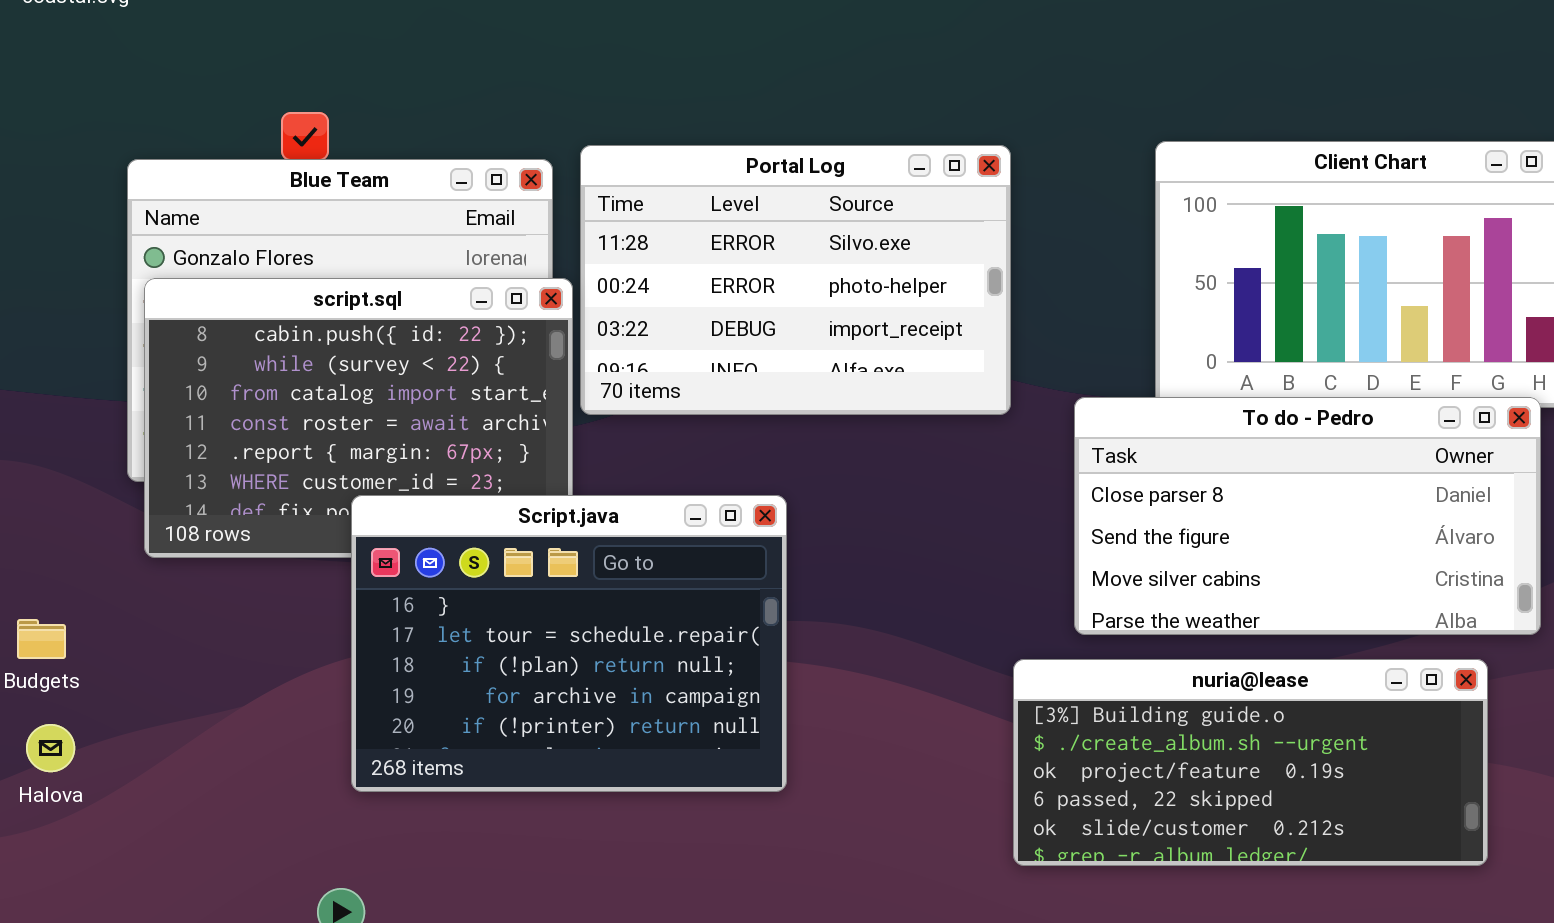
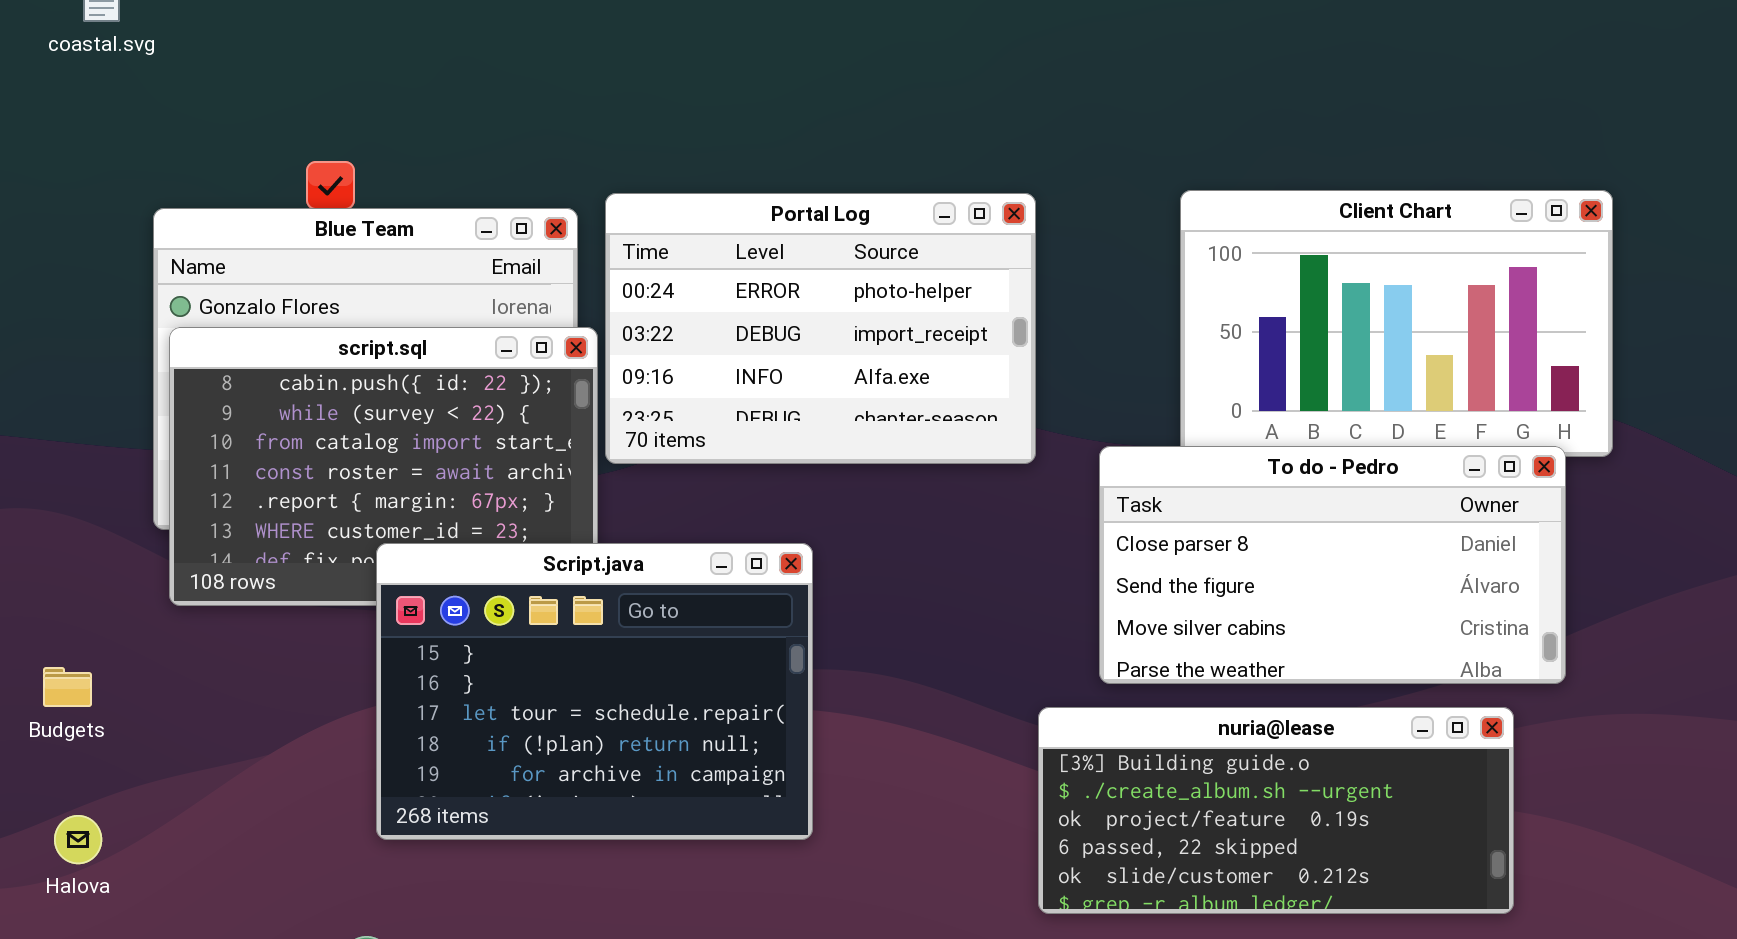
Portal Log: [580,145,1011,415] -> [605,193,1036,464], scrolled down 1 row
Script.java: [351,495,787,792] -> [376,543,813,840], scrolled up 1 row
Halova: [26,724,75,772] -> [54,815,102,864], moved

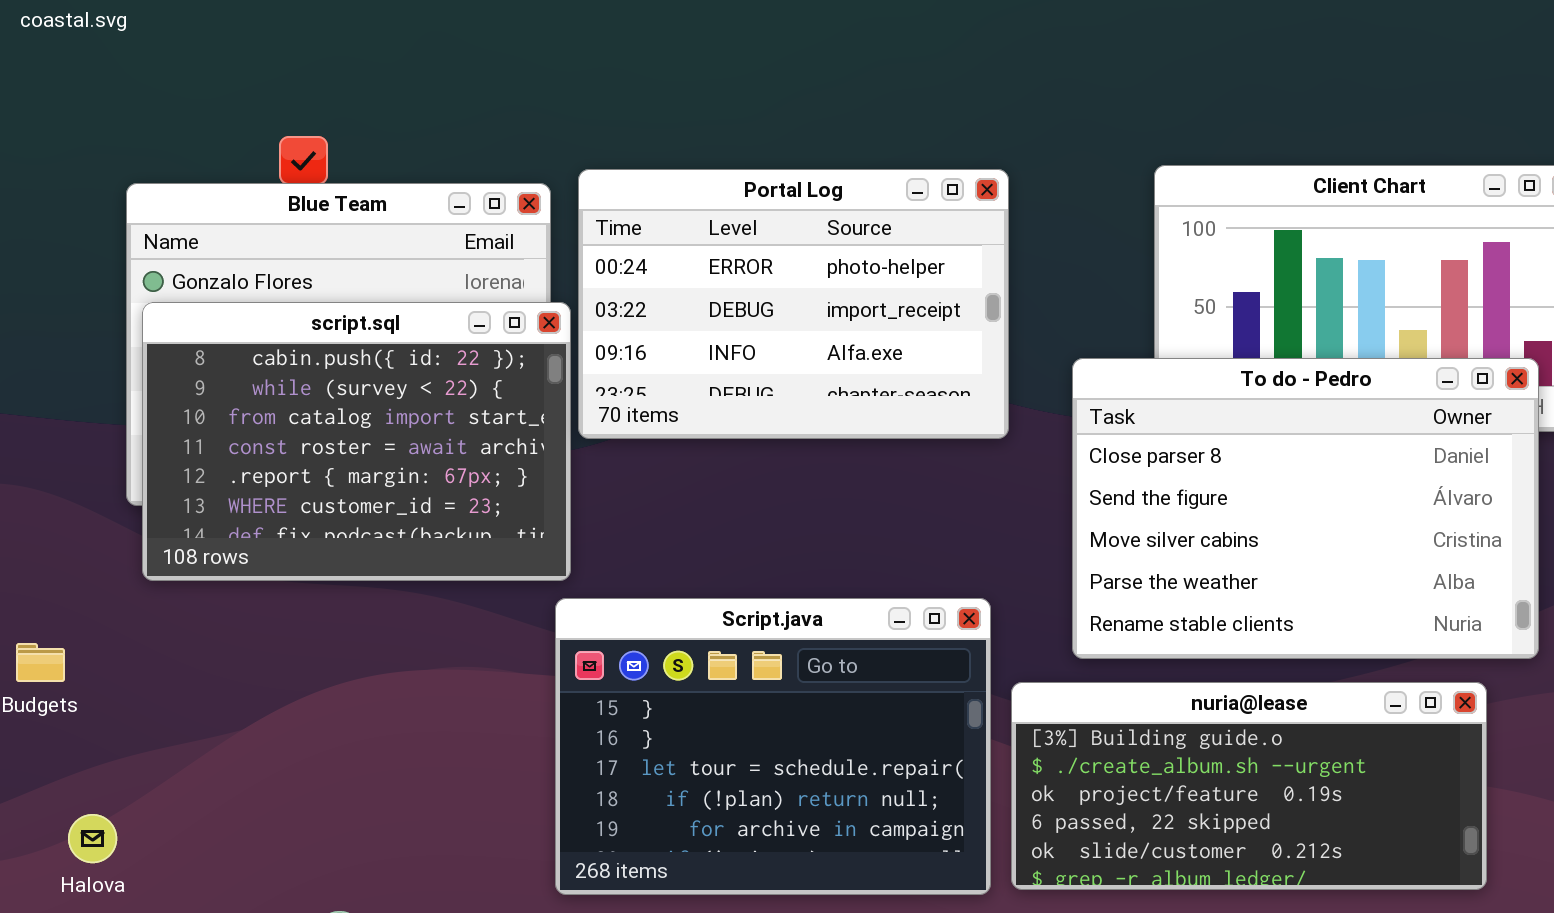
To do - Pedro: [1099,446,1566,684] -> [1072,358,1539,659], resized
Script.java: [376,543,813,840] -> [555,598,991,895], moved
Halova: [54,815,102,864] -> [68,814,117,863], moved

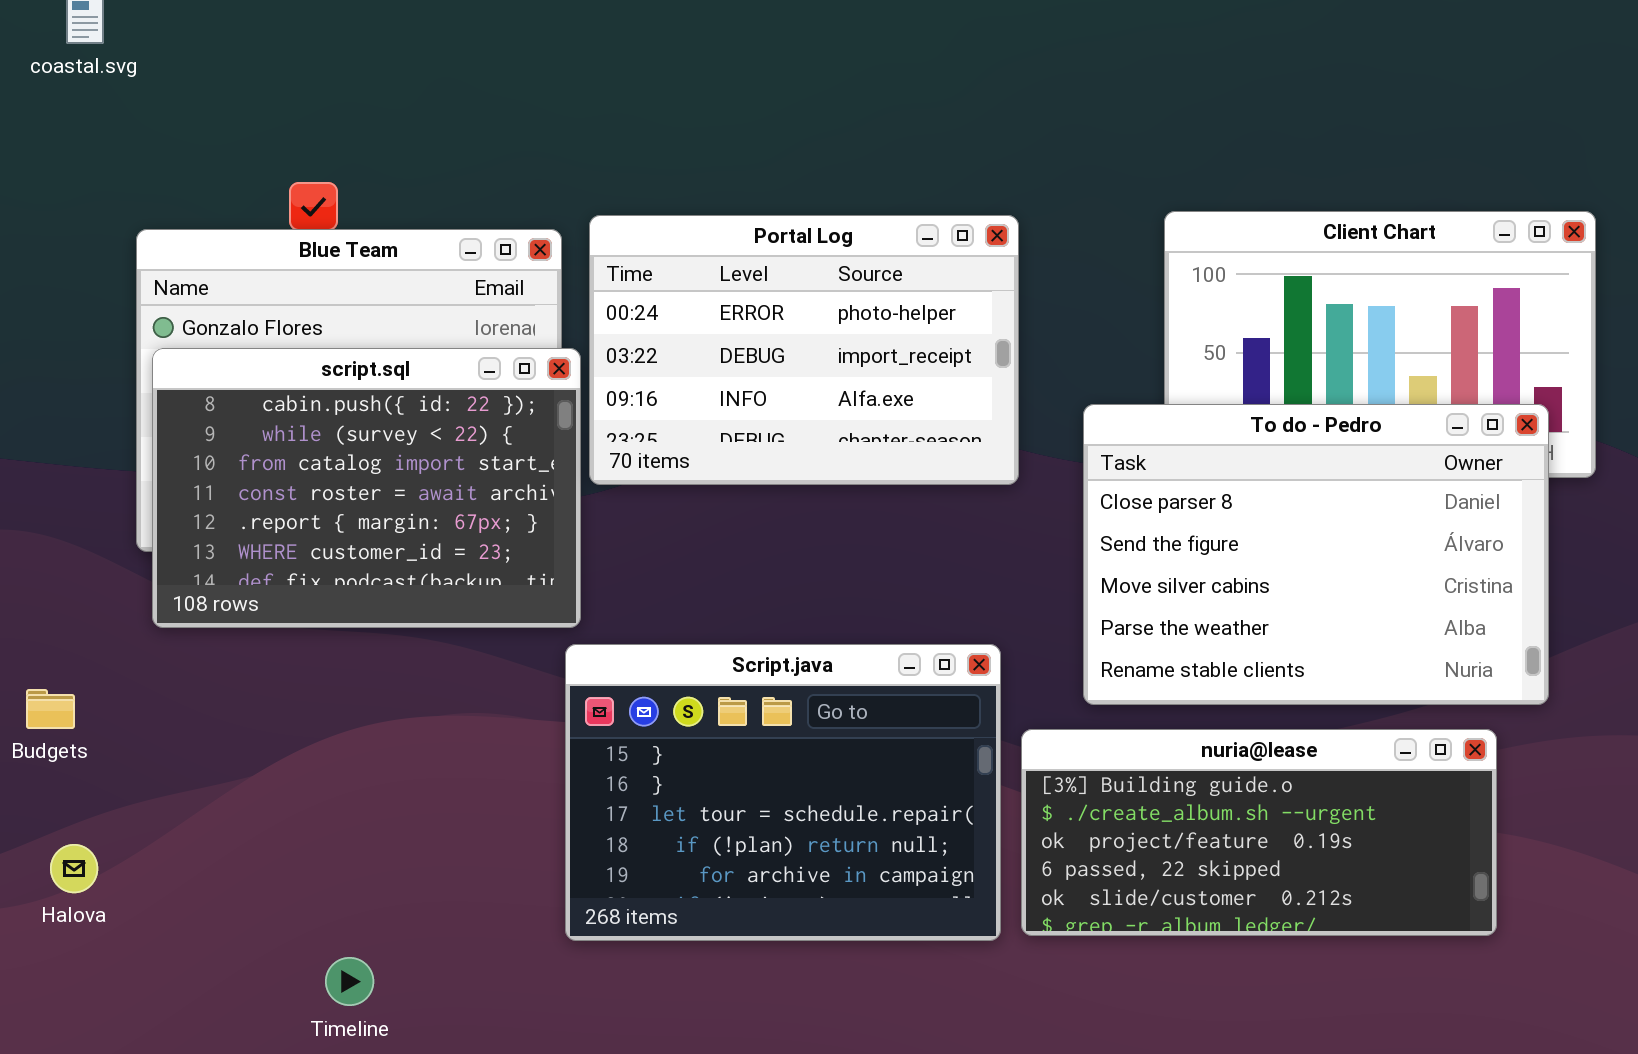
Halova: [68,814,117,863] -> [50,844,98,893], moved

